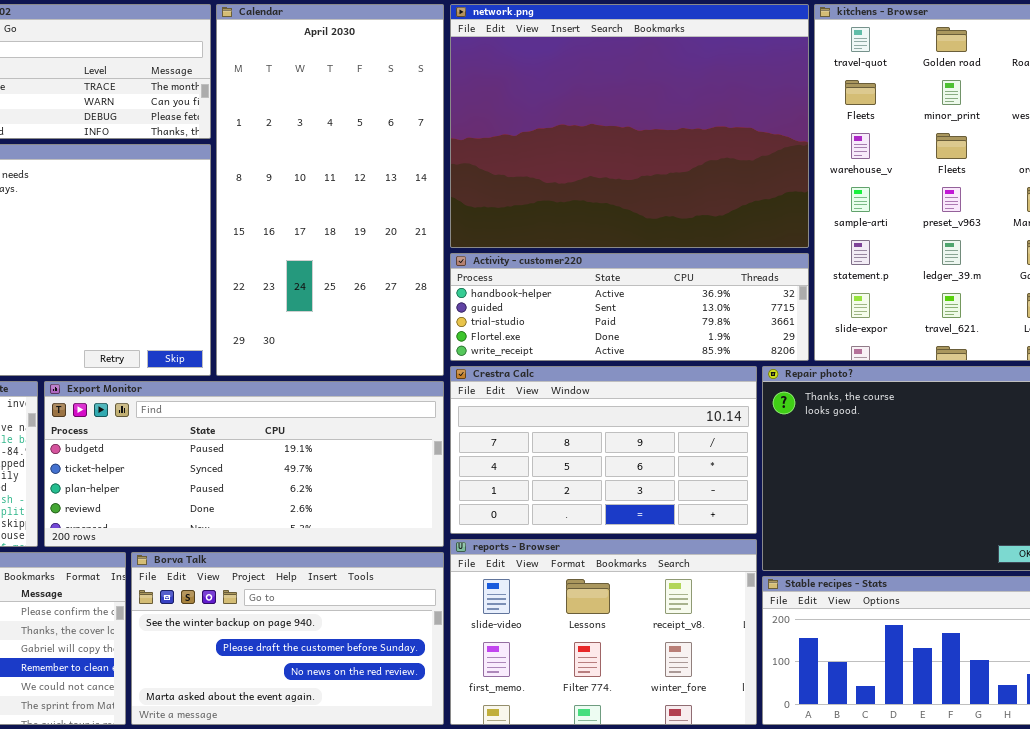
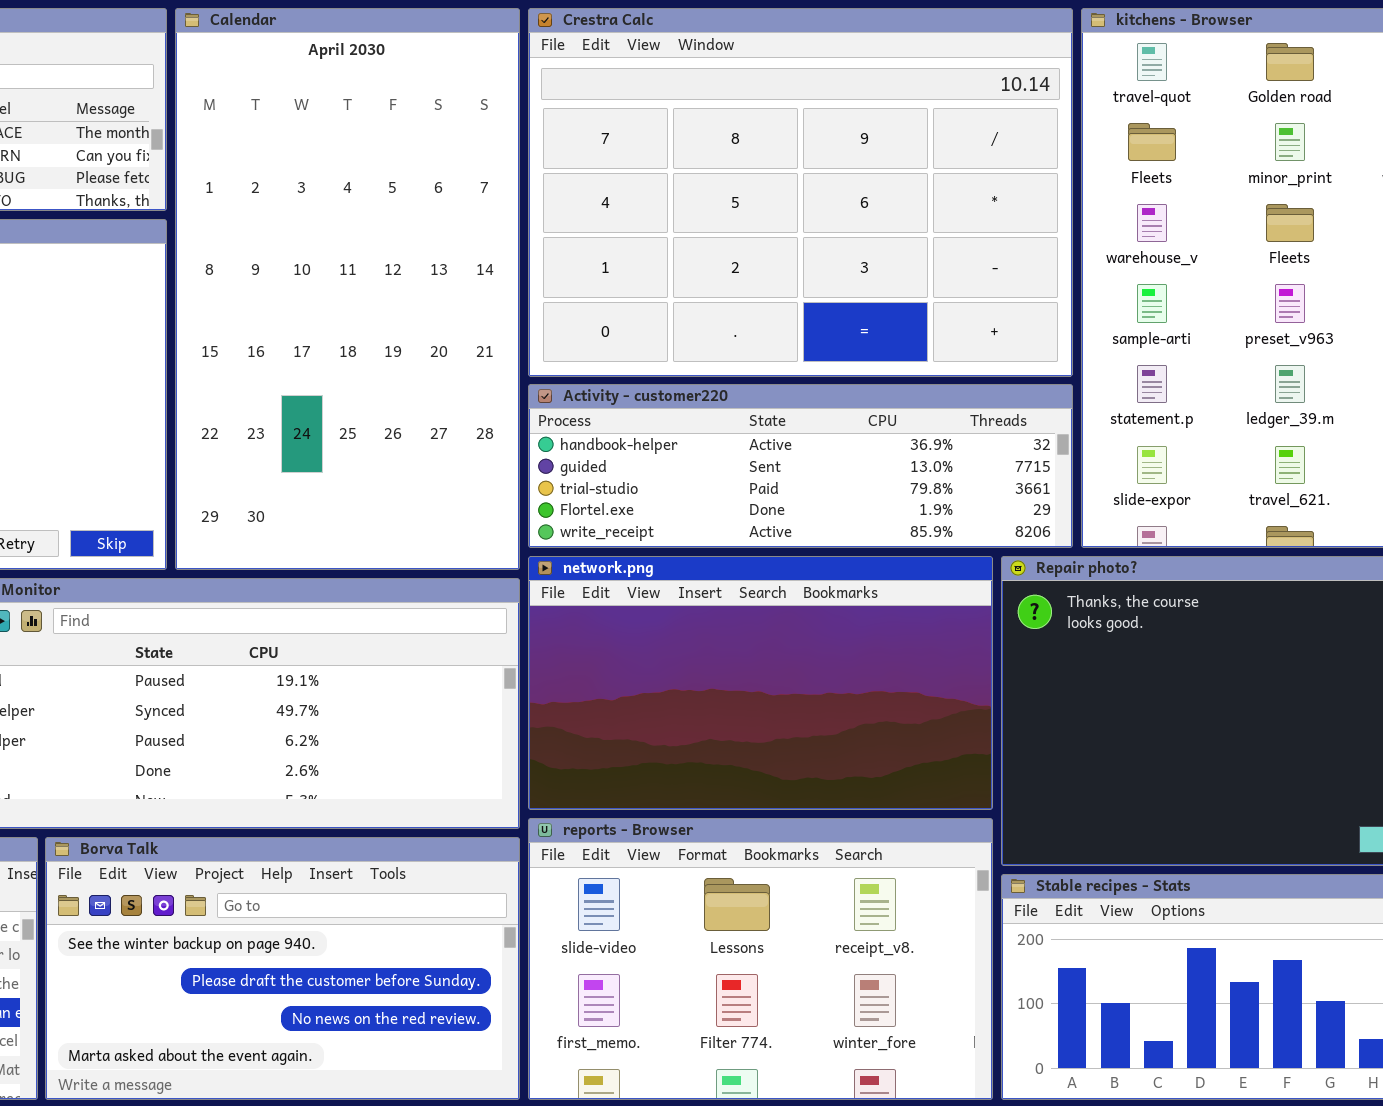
network.png: [450,4,809,248] -> [528,556,993,810], moved, resized
Crestra Calc: [450,366,757,534] -> [528,8,1073,377], moved, resized

